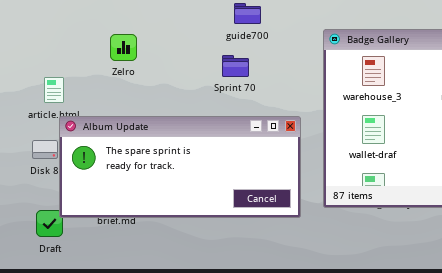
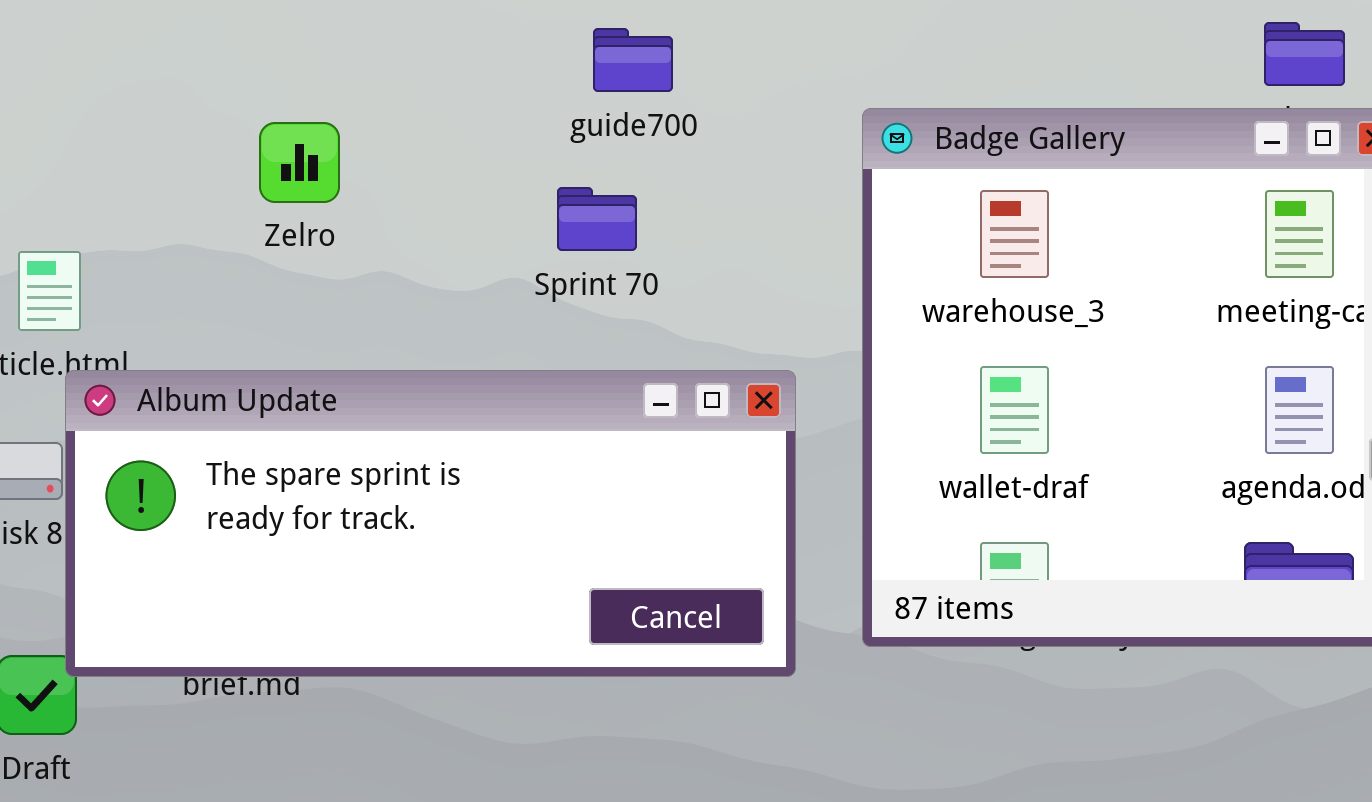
Zelro: [110,34,137,61] -> [259,122,340,203], moved

